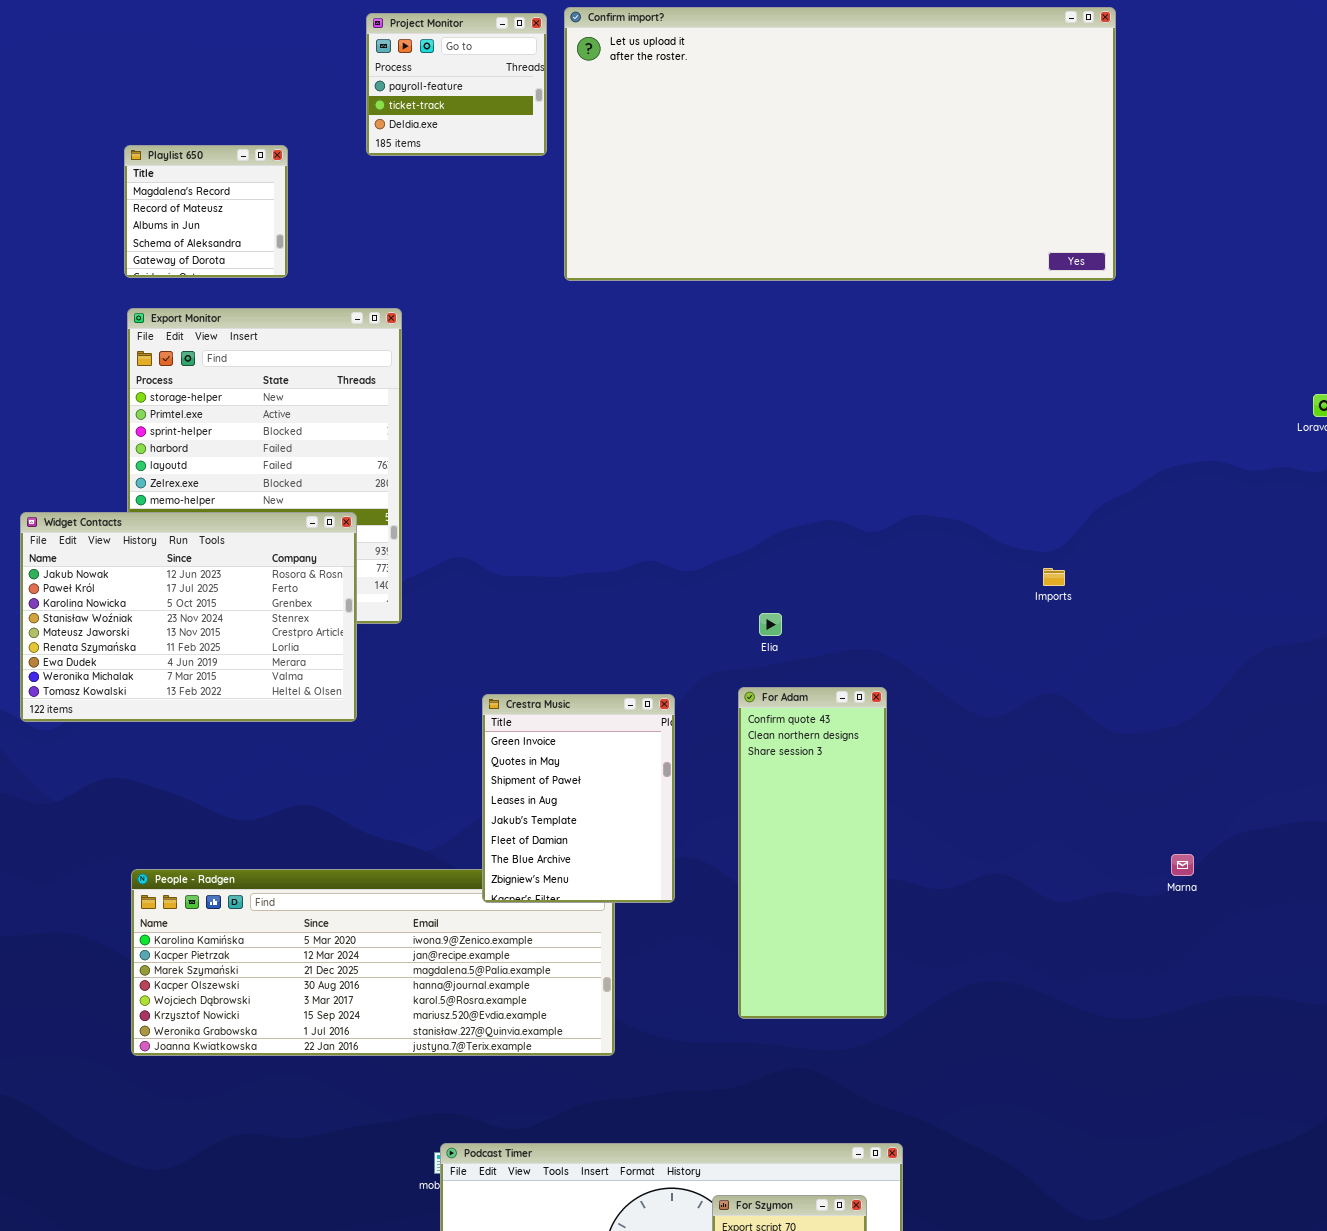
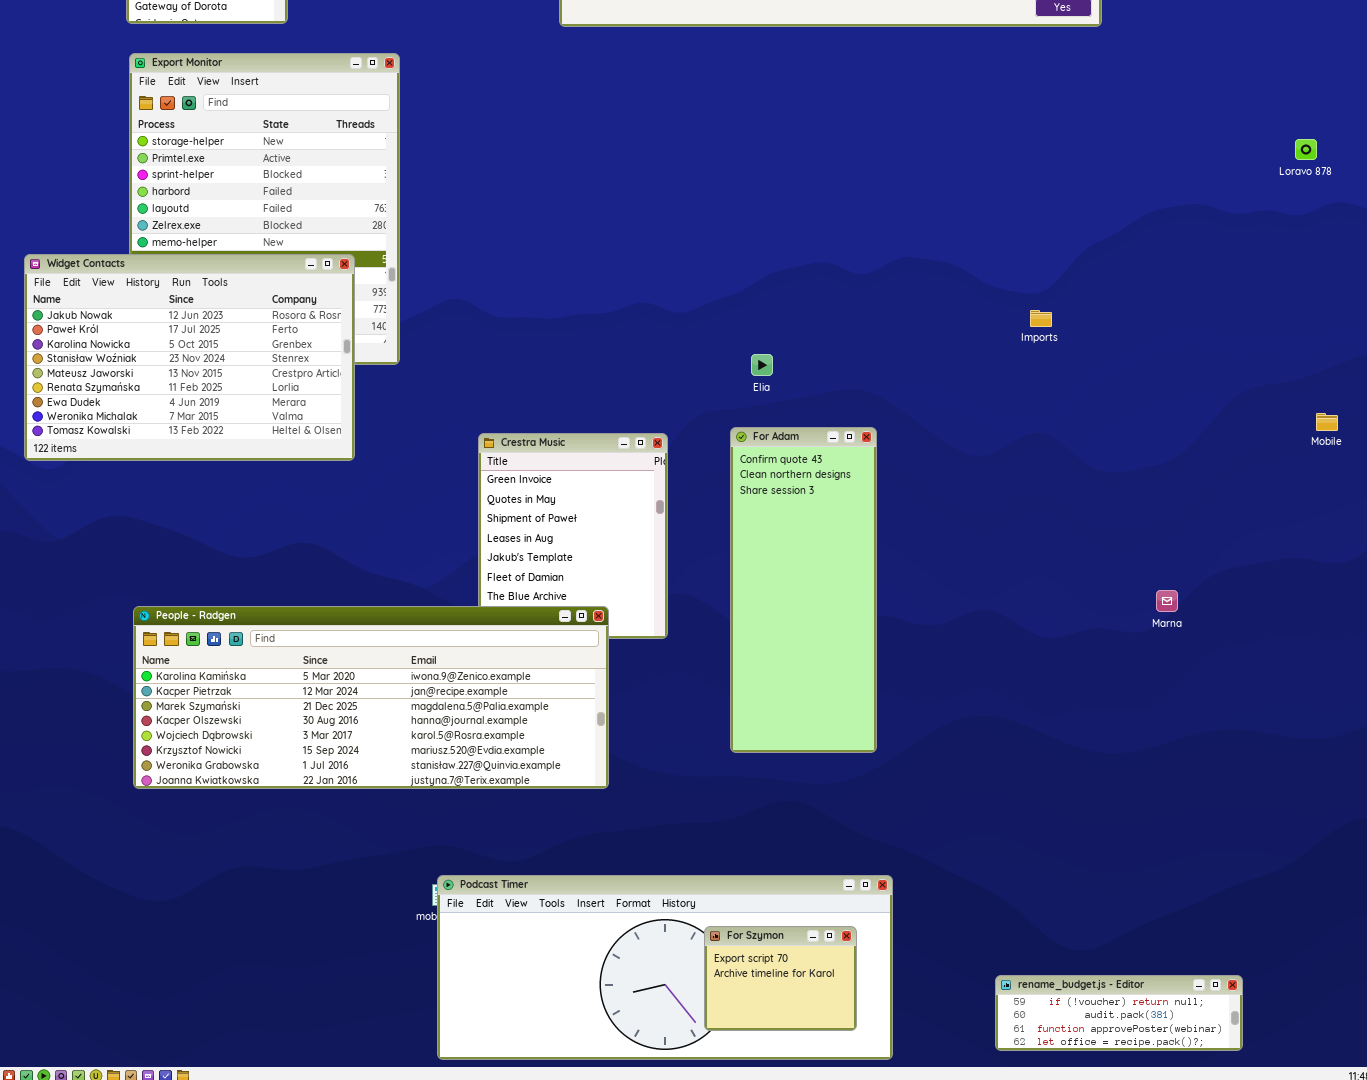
People - Radgen: [131,869,615,1056] -> [133,606,609,789], raised

